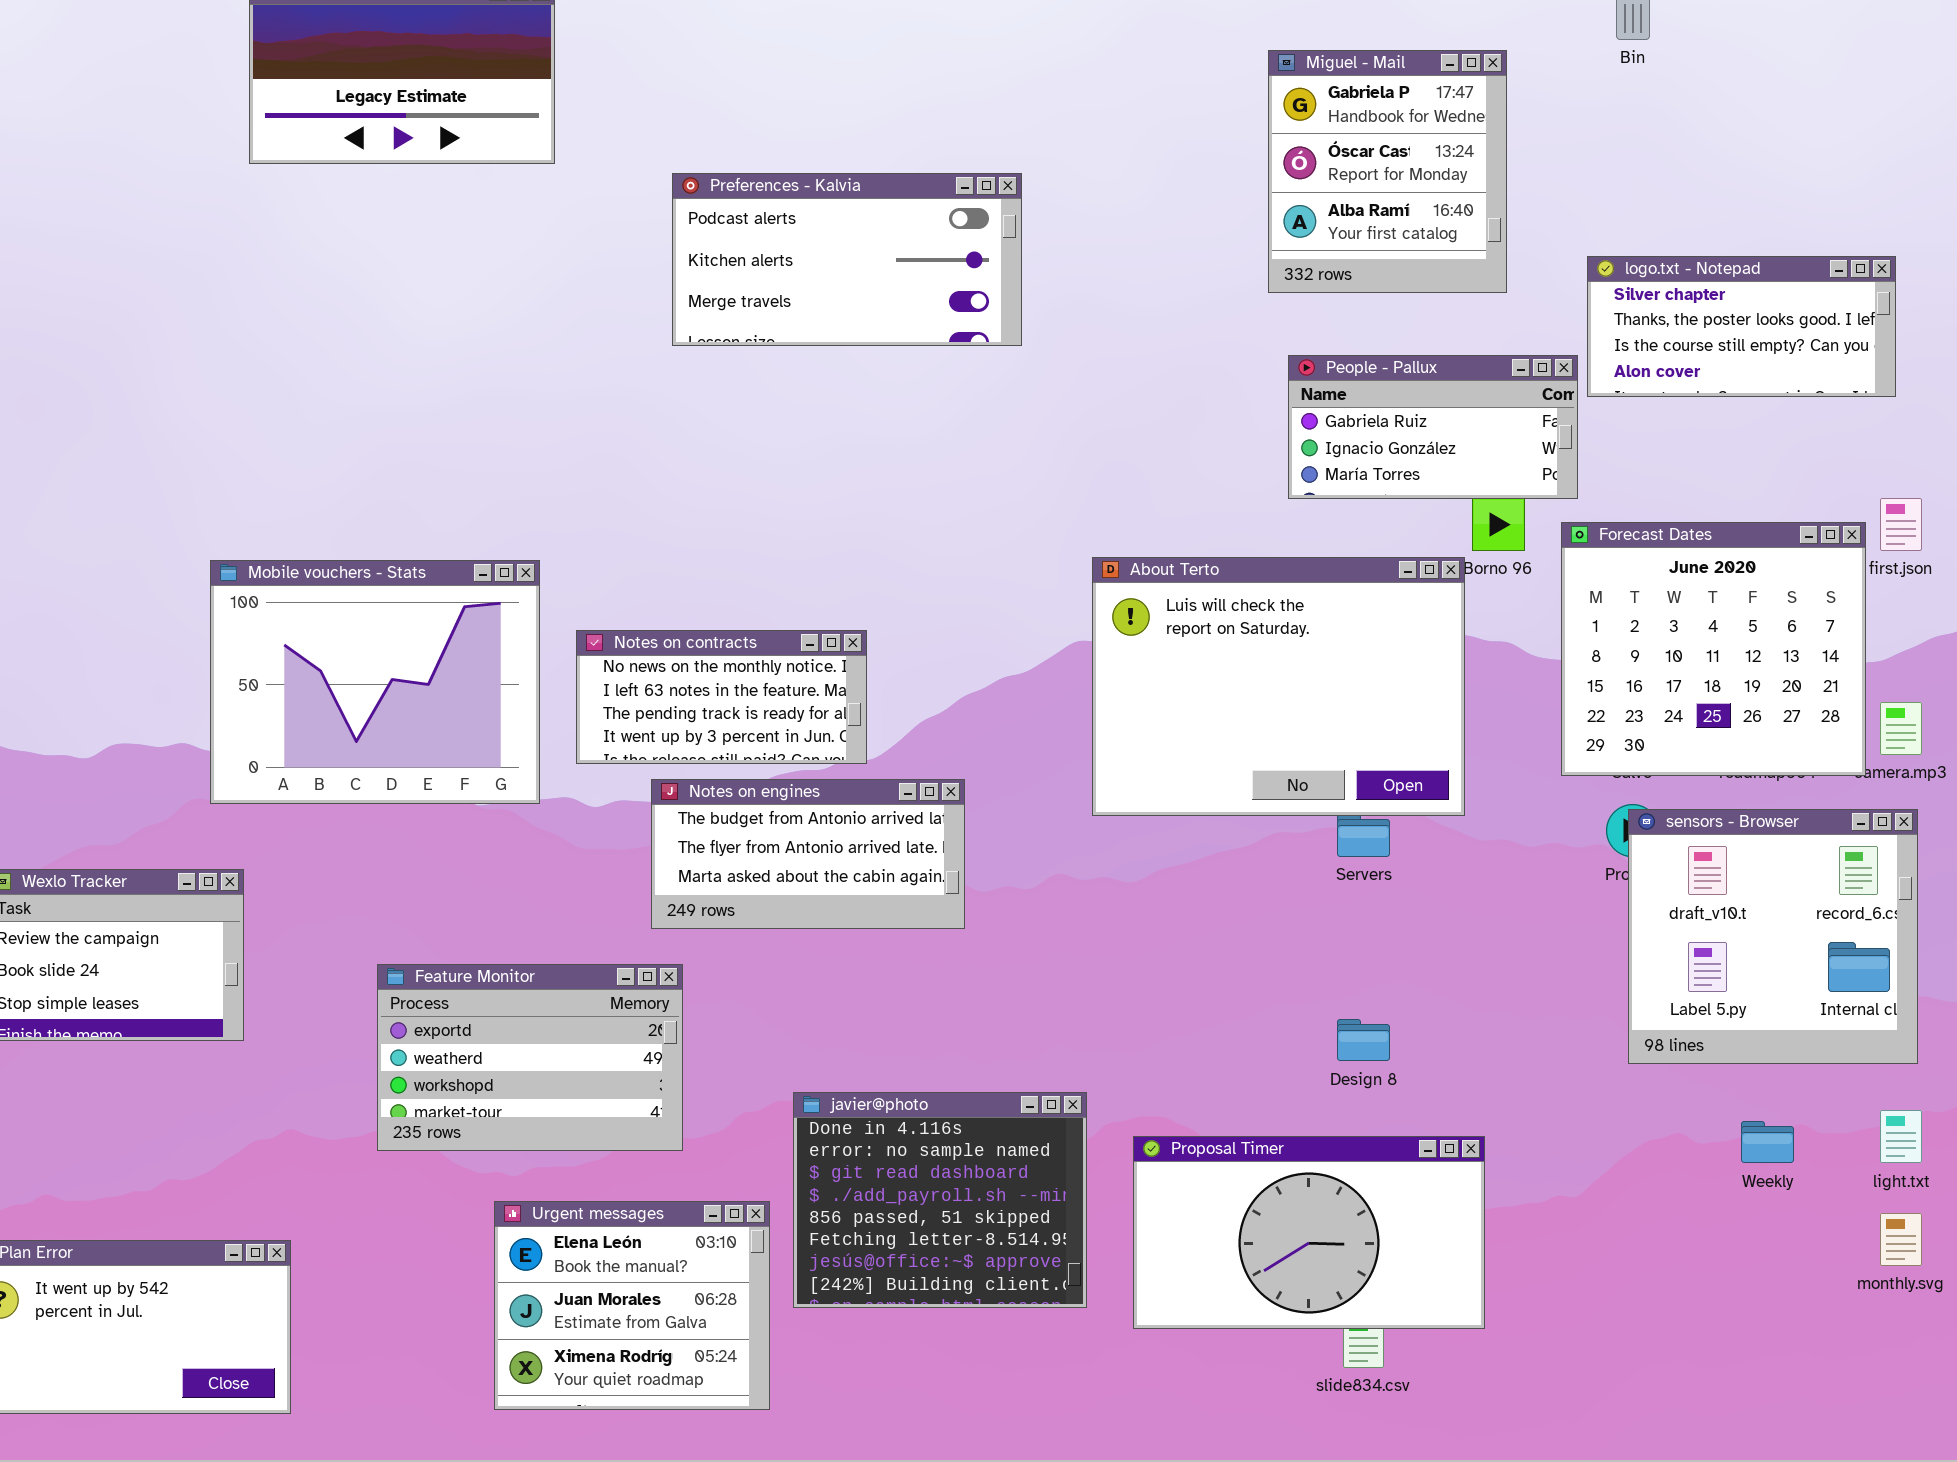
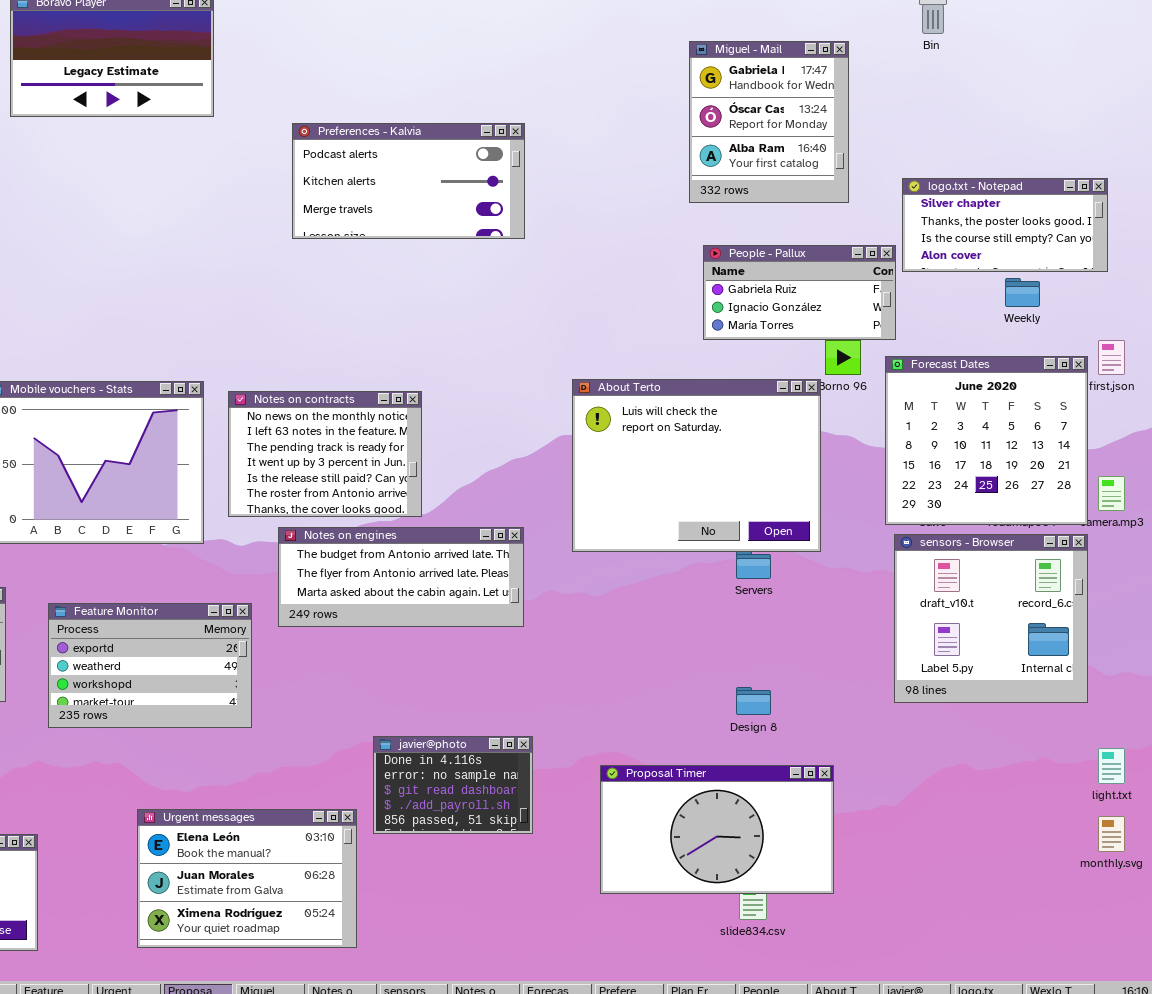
Notes on contracts: [576,630,867,764] -> [228,391,422,517], resized
Notes on engines: [651,779,965,929] -> [278,527,524,627], resized
sensors - Browser: [1628,809,1918,1064] -> [894,534,1088,703], moved
Feature Monitor: [377,964,683,1151] -> [48,603,252,728], moved
javier@photo: [793,1092,1087,1308] -> [373,736,533,834], resized
Weekly: [1741,1121,1794,1163] -> [1005,278,1040,307], moved
Urgent messages: [494,1201,770,1410] -> [137,809,357,948], resized

